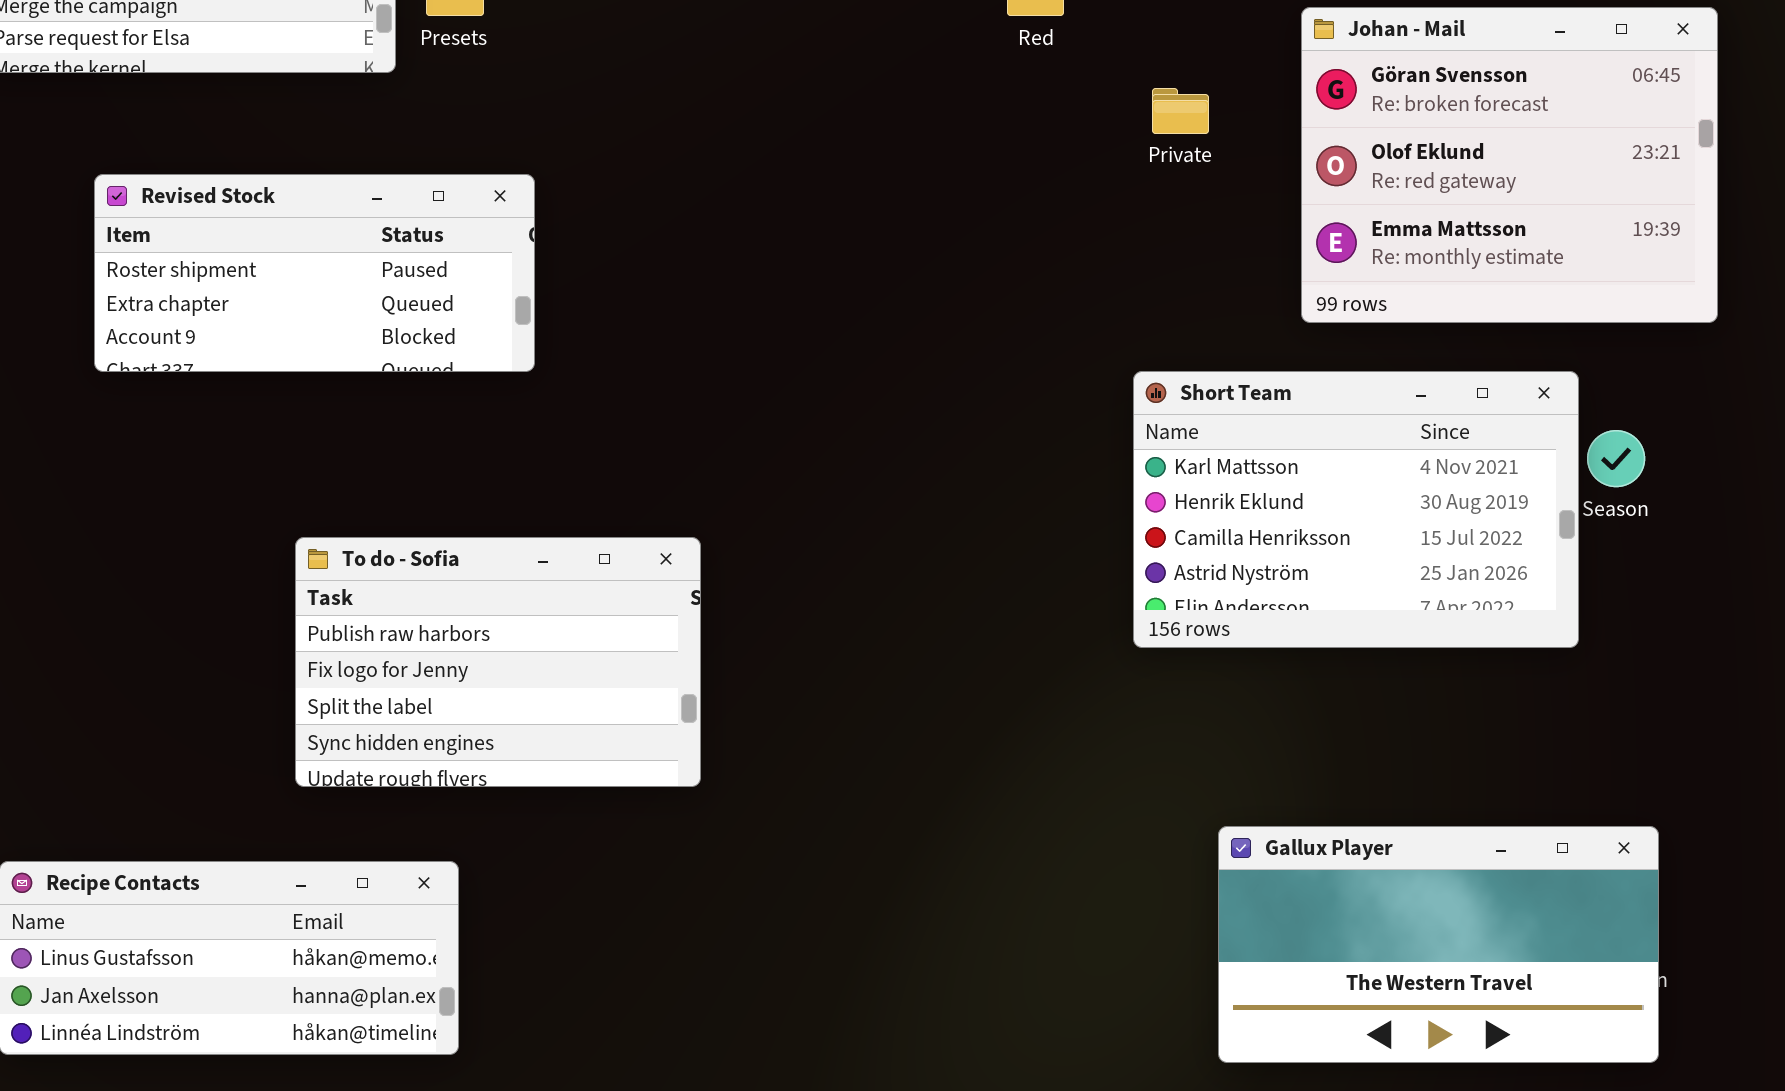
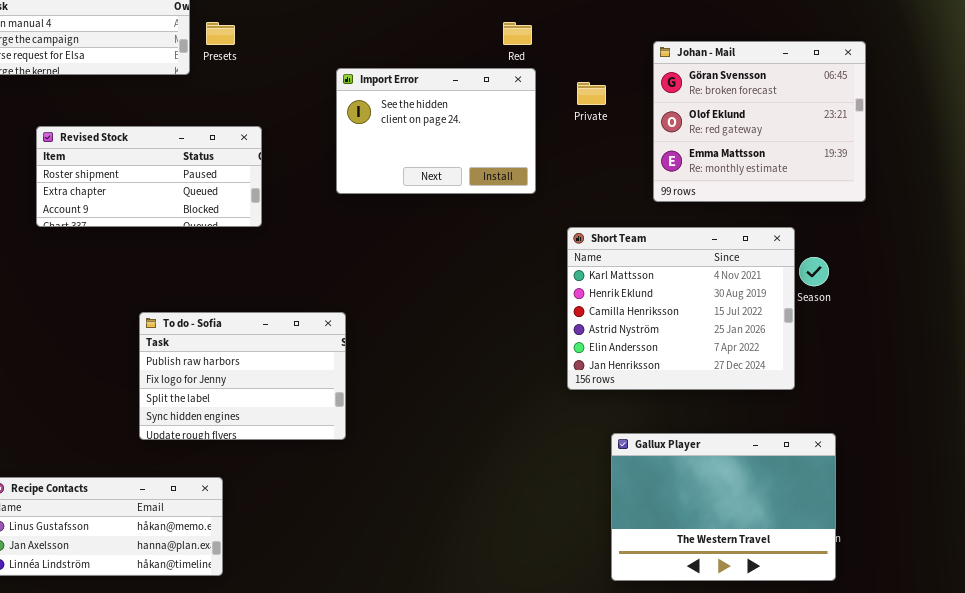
Import Error: none -> [336,68,536,194], opened
Short Team: [1133,371,1579,648] -> [567,227,795,390], resized
Gallux Player: [1218,826,1659,1063] -> [611,433,836,581], resized

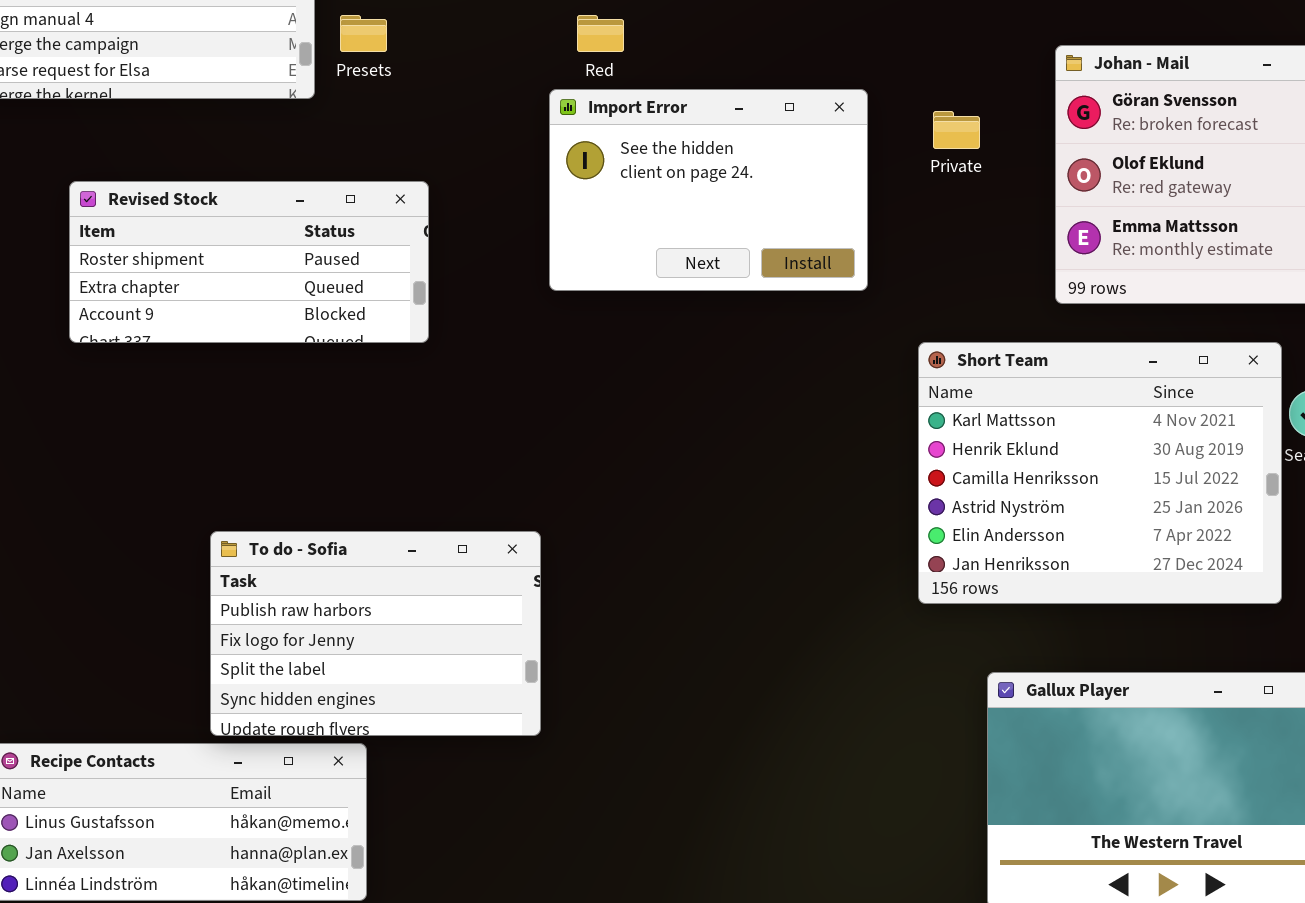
Red: [503,22,532,45] -> [577,15,624,52], moved
To do - Sofia: [139,312,346,440] -> [210,531,541,736], moved

